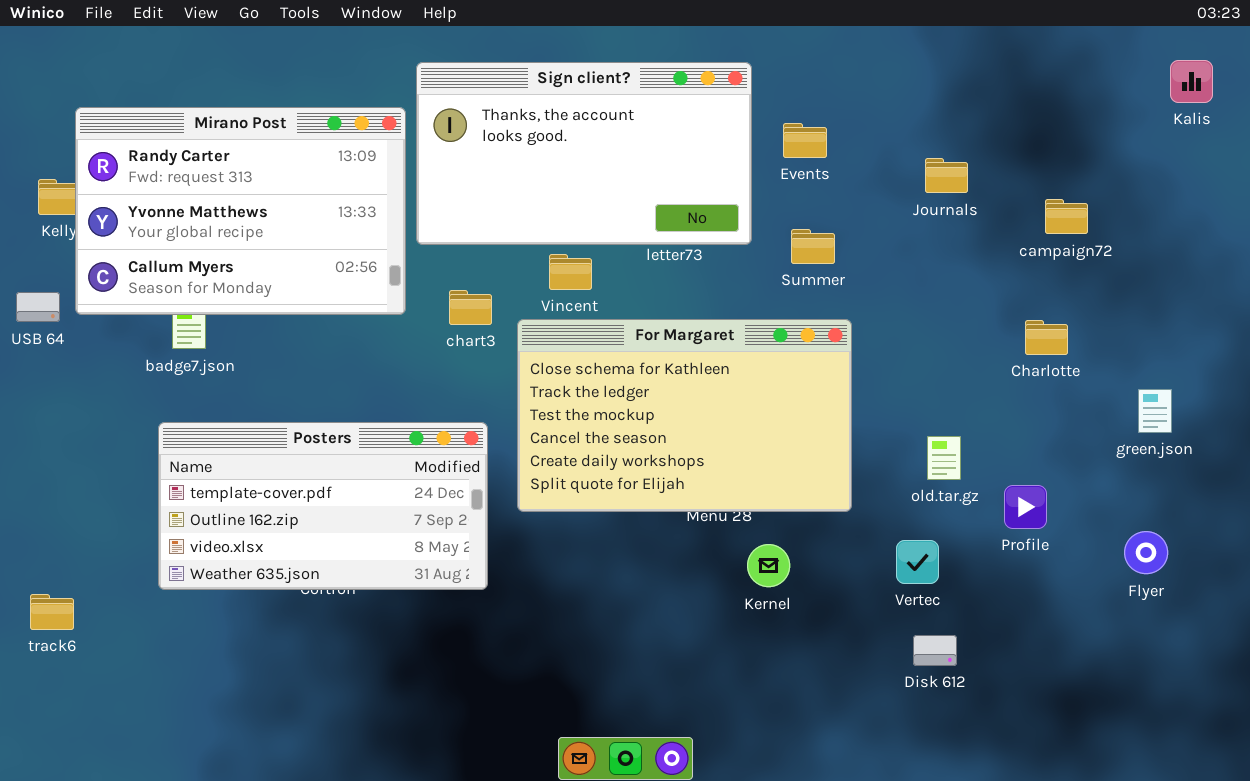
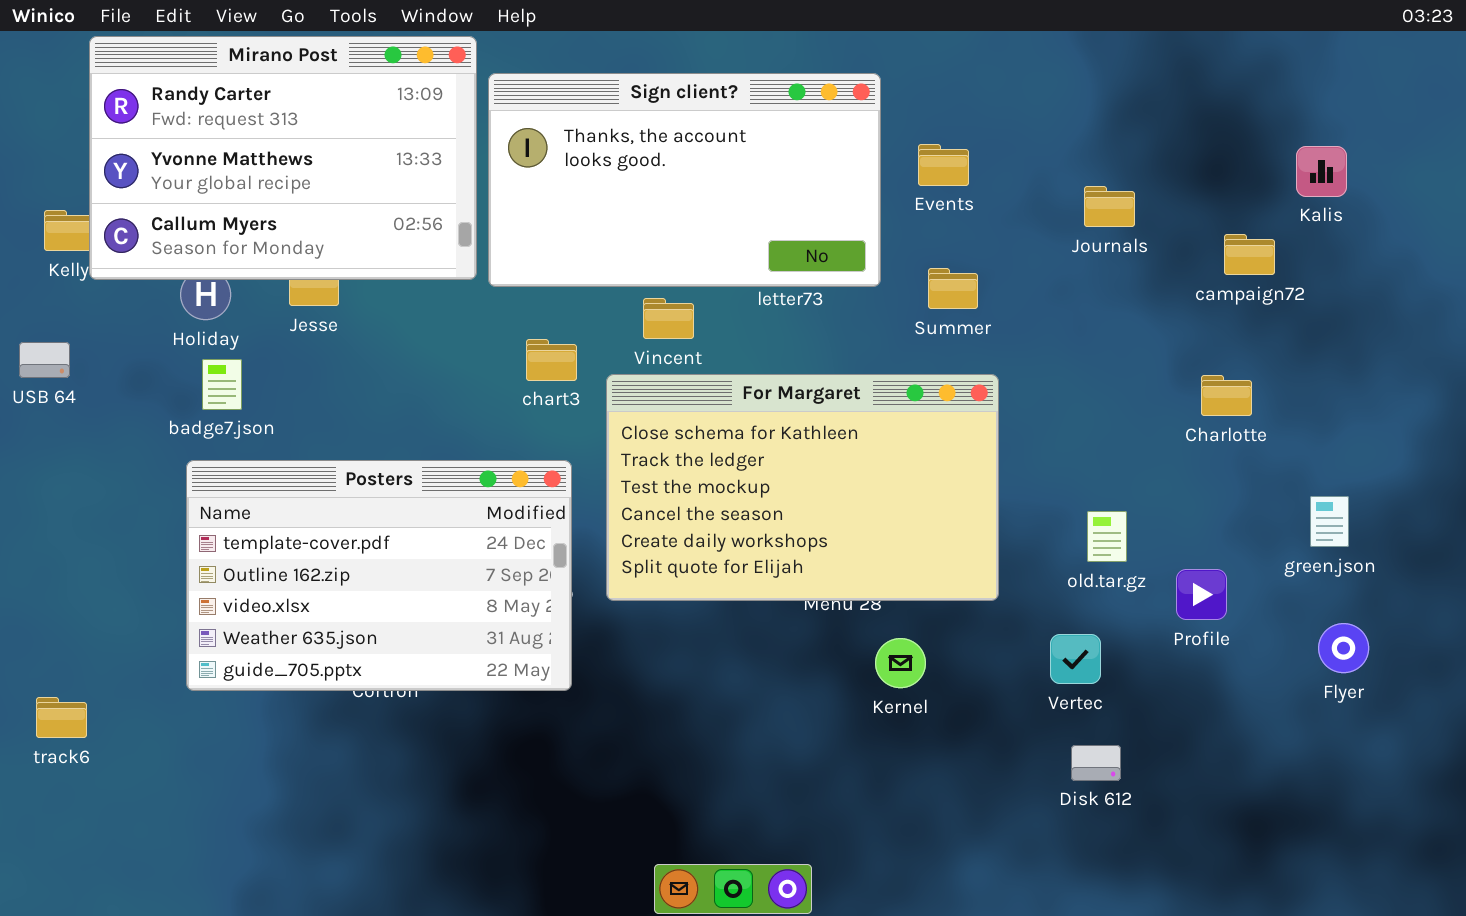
Kalis: [1170,60,1213,103] -> [1296,146,1347,197], moved
Mirano Post: [75,107,406,315] -> [89,36,477,280], moved
green.json: [1138,389,1172,433] -> [1310,496,1349,547], moved
Posters: [158,422,488,590] -> [186,460,572,691], resized

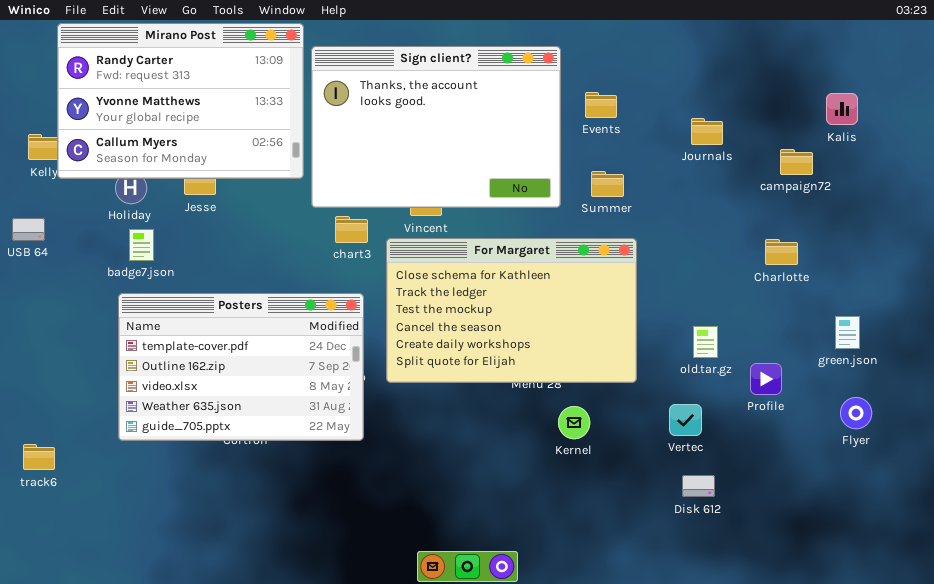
Sign client?: [488,73,881,287] -> [311,46,561,208], resized

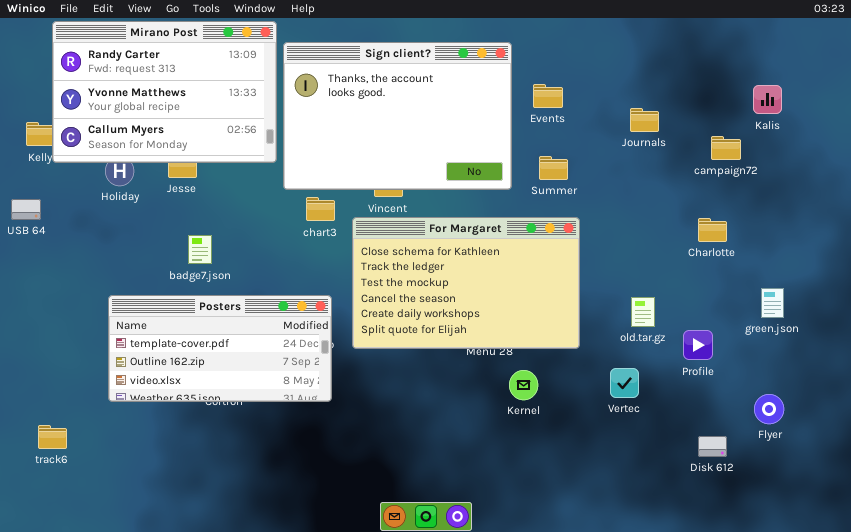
badge7.json: [129,229,154,261] -> [188,235,212,264], moved
Posters: [118,293,364,441] -> [108,295,332,402], resized
Flyer: [840,397,872,429] -> [754,394,784,424], moved
track6: [23,444,55,470] -> [38,425,67,449], moved
Disk 612: [682,475,715,497] -> [698,436,727,457], moved

